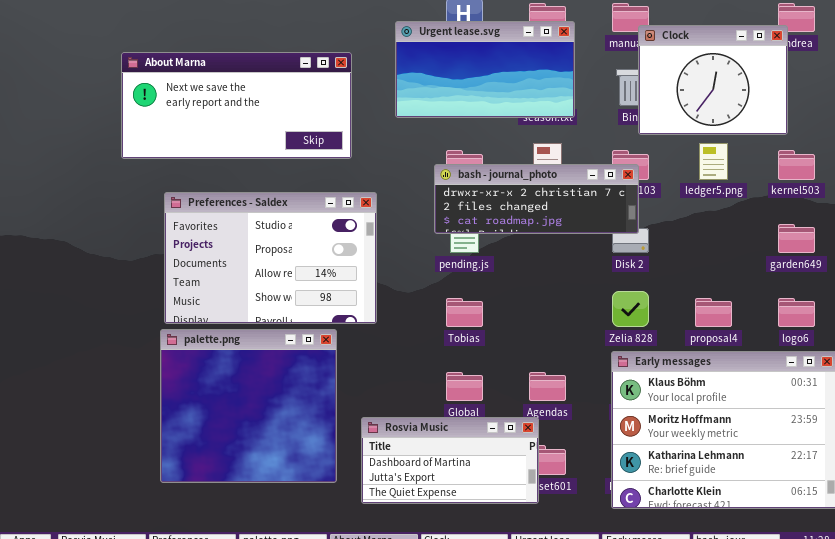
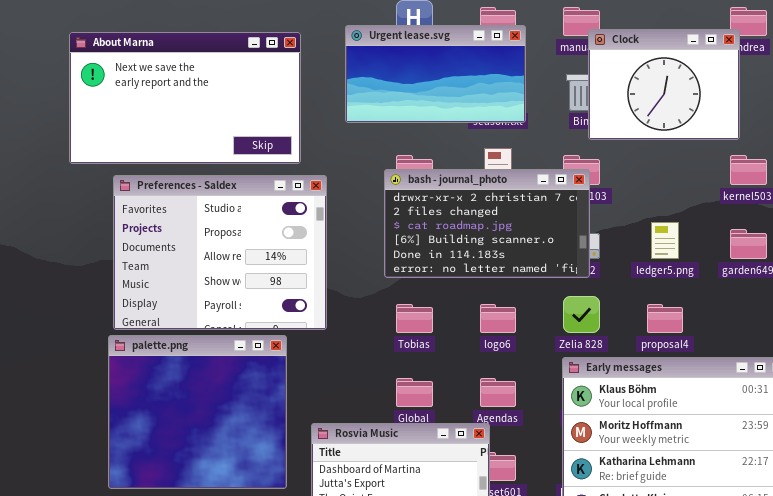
About Marna: [121,52,352,159] -> [69,32,301,164], resized
ledger5.png: [699,143,728,180] -> [651,222,679,259], moved
bash - journal_photo: [434,164,639,234] -> [384,169,590,278], resized
Preferences - Saldex: [164,192,377,324] -> [113,175,327,330], resized
logo6: [778,298,815,327] -> [480,304,516,333], moved

